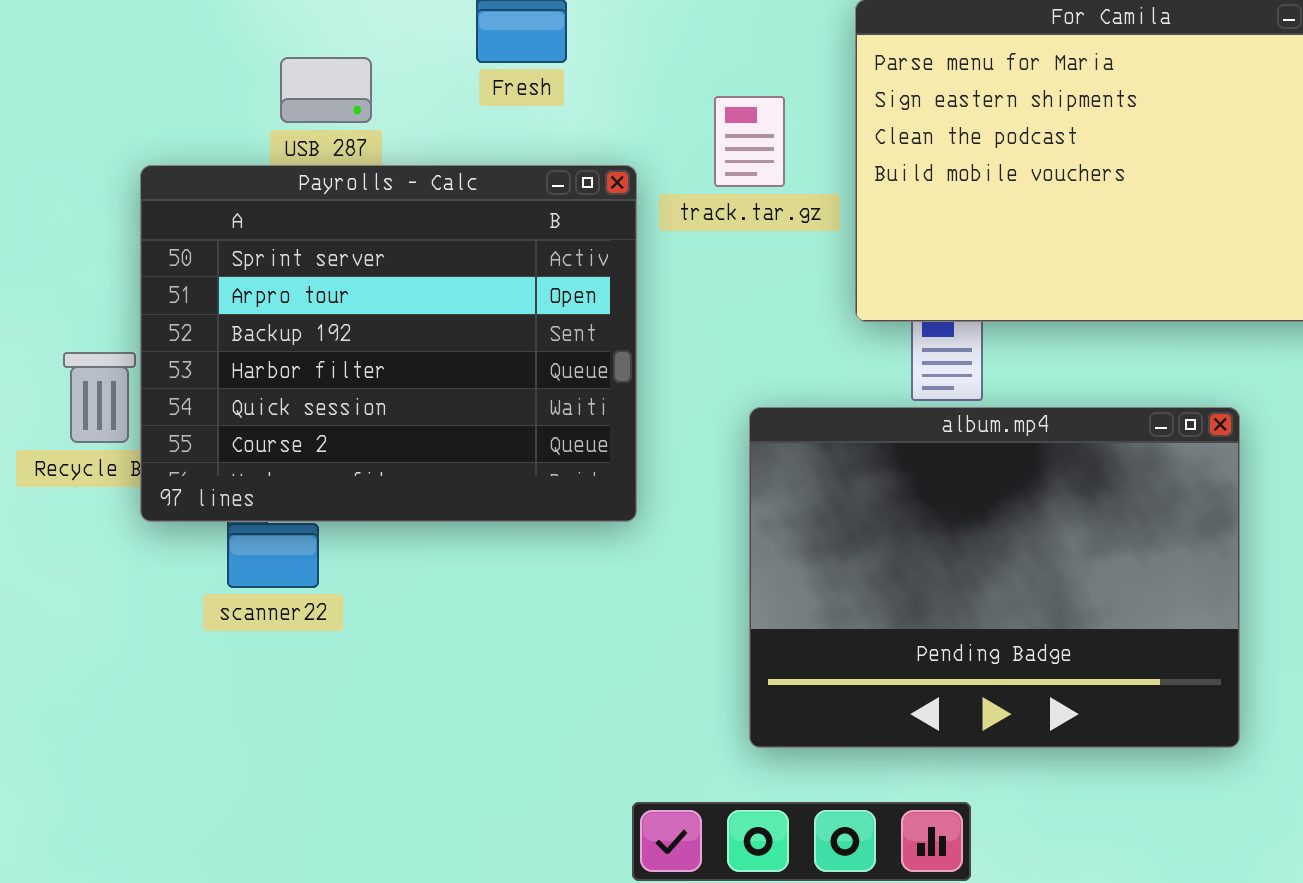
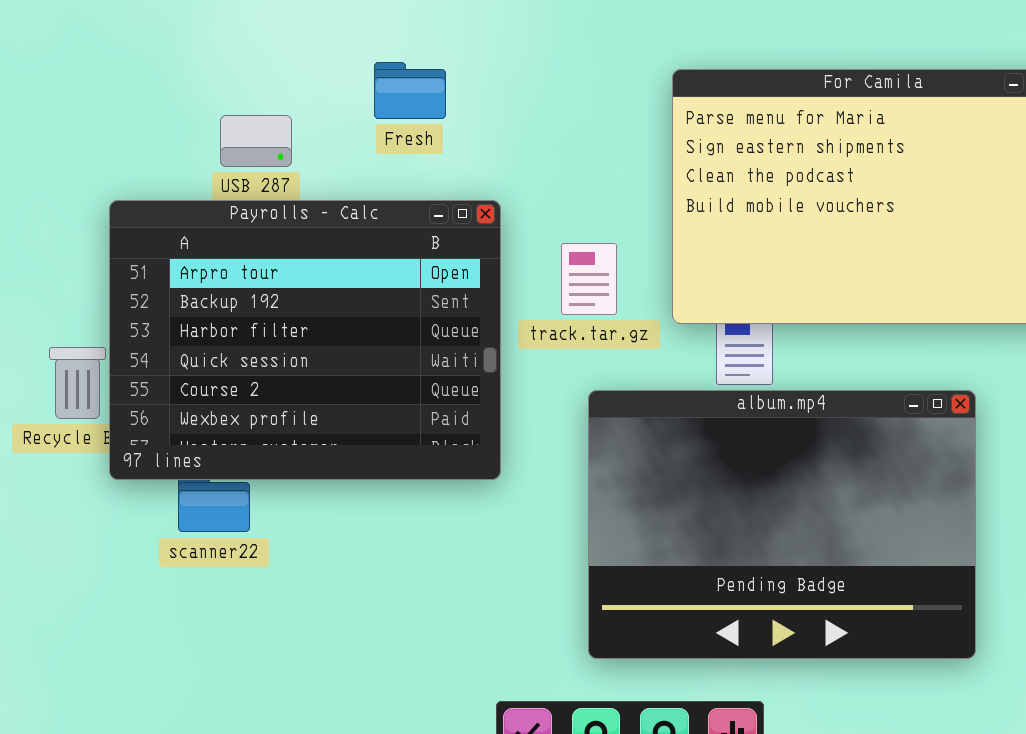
track.tar.gz: [714,96,785,187] -> [561,243,617,315], moved
Payrolls - Calc: [140,165,637,522] -> [109,200,501,480], scrolled down 1 row

